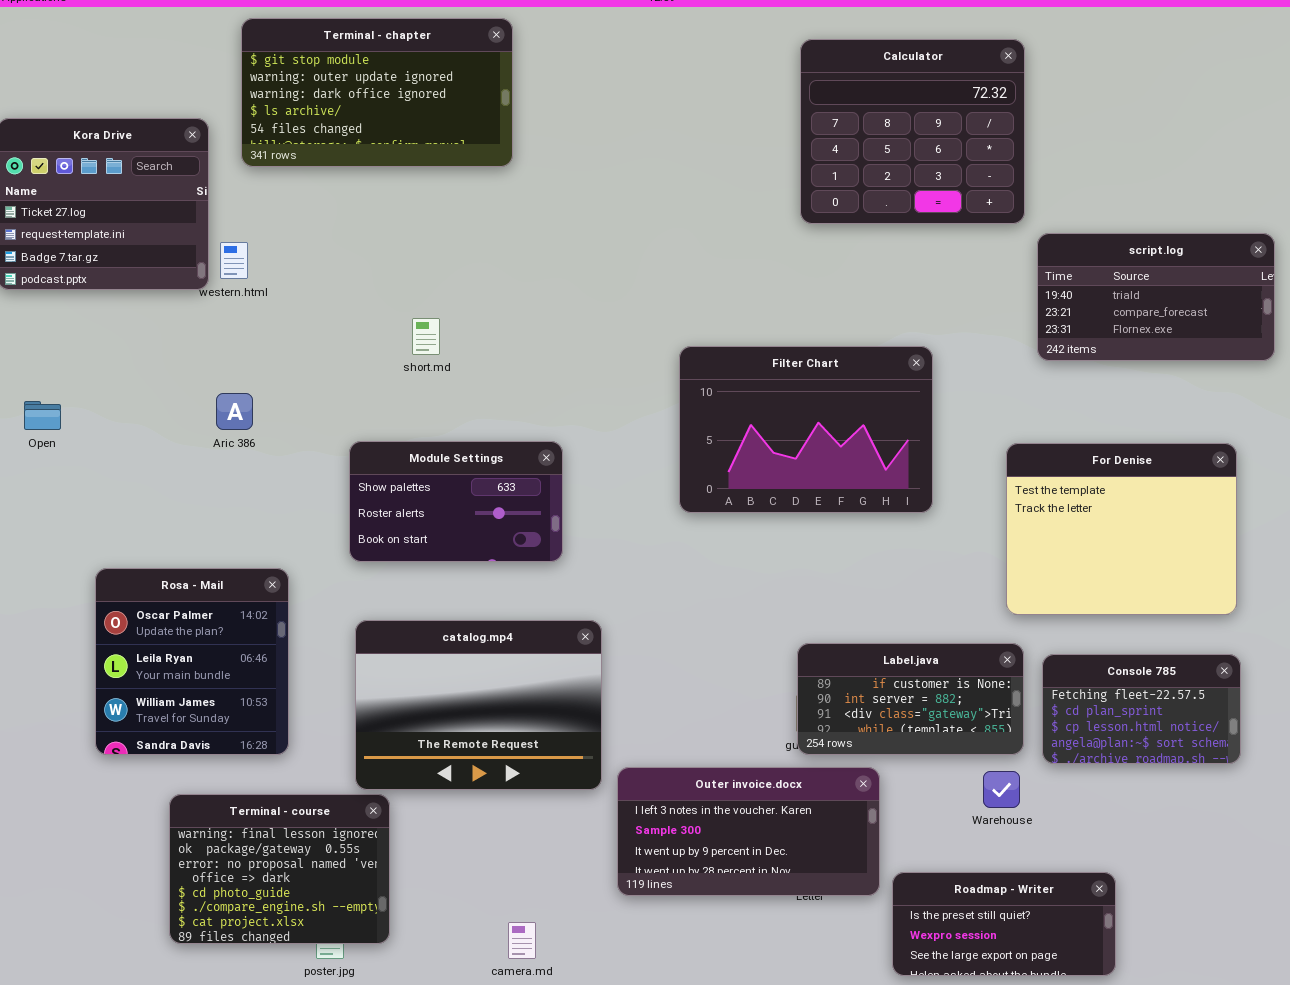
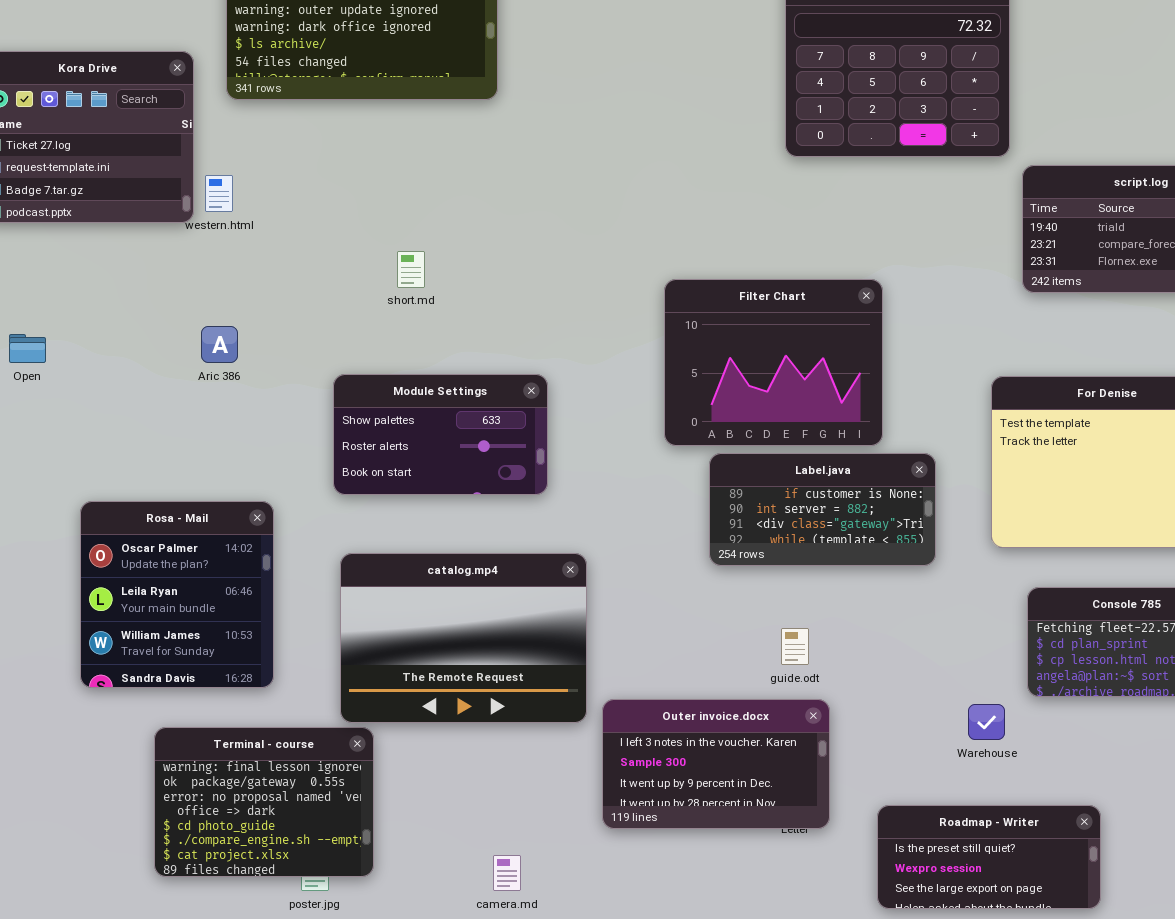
Filter Chart: [679,346,933,513] -> [664,279,883,446], resized
Label.java: [797,643,1024,755] -> [709,453,936,566], moved
Outer invoice.docx: [617,767,880,896] -> [602,699,830,829], resized

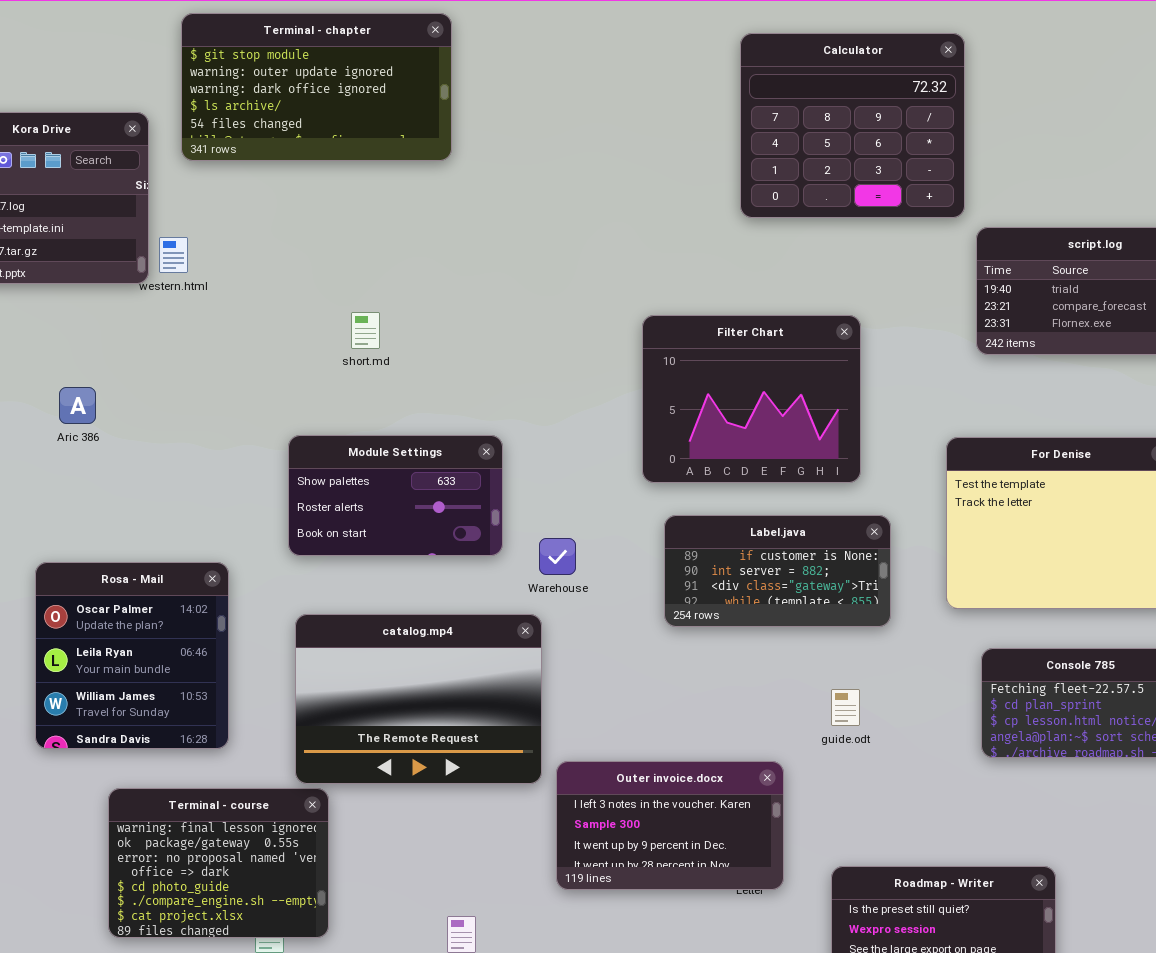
Filter Chart: [664,279,883,446] -> [642,315,861,483], moved
Aric 386: [201,326,238,363] -> [59,387,96,424], moved
guide.odt: [781,628,809,665] -> [831,689,860,726], moved
Warehouse: [968,704,1005,740] -> [539,538,576,575], moved

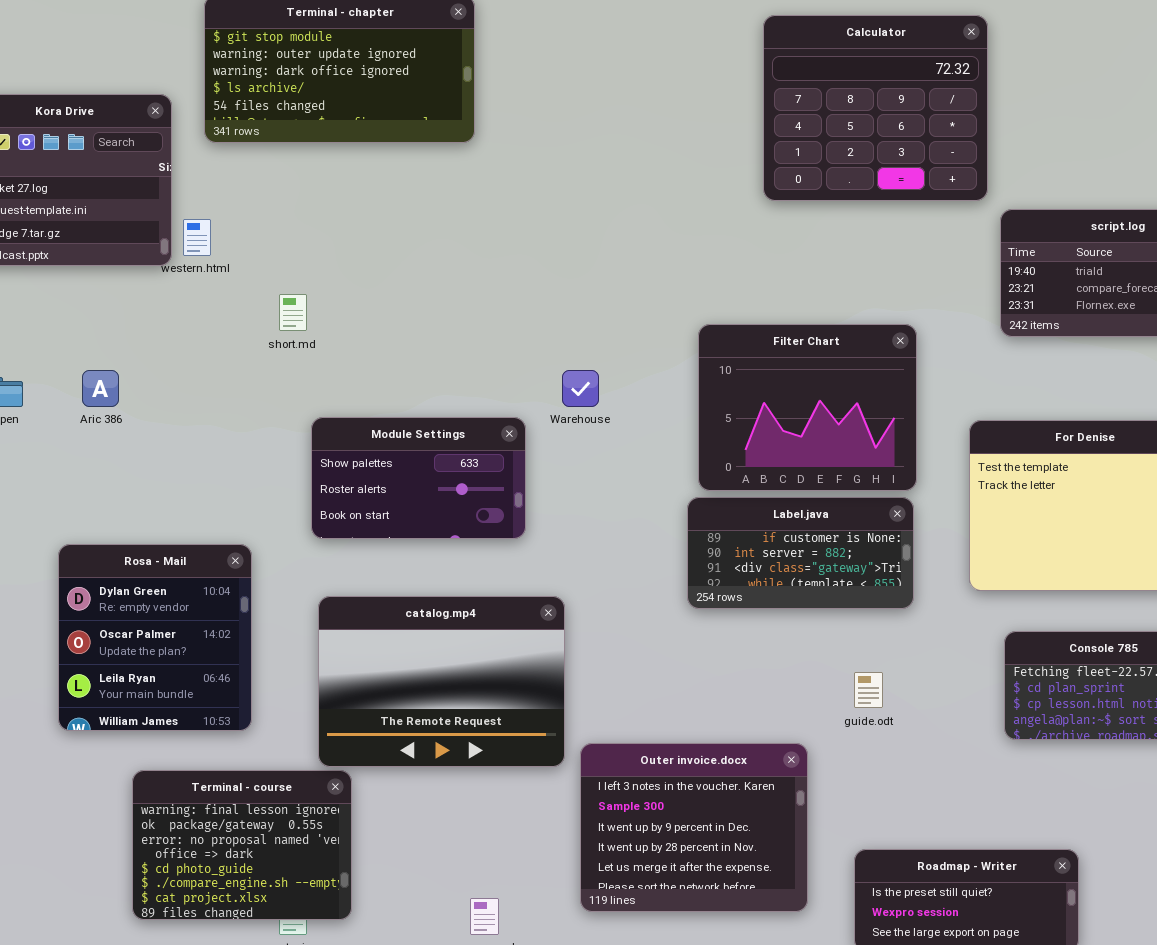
short.md: [351,312,380,349] -> [279,294,307,331], moved
Filter Chart: [642,315,861,483] -> [698,324,917,491], moved
Warehouse: [539,538,576,575] -> [562,370,599,407], moved
Rosa - Mail: [35,562,229,749] -> [58,544,252,731], scrolled up 1 row
Outer invoice.docx: [556,761,784,890] -> [580,743,808,912], resized

